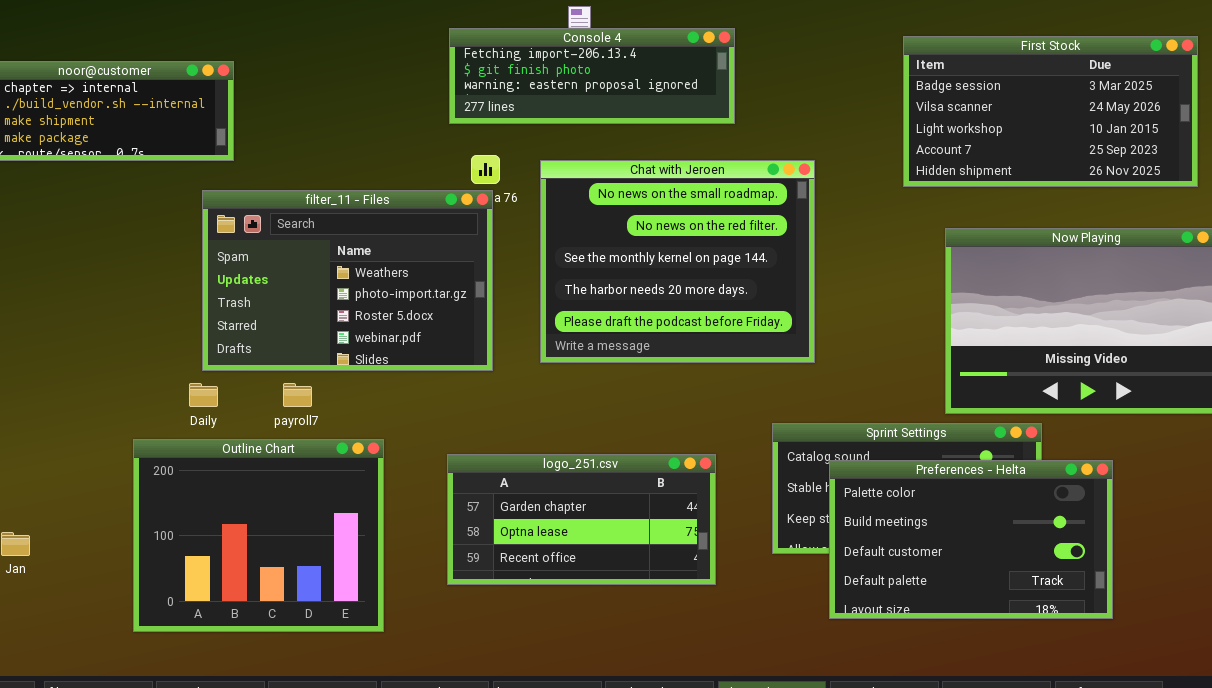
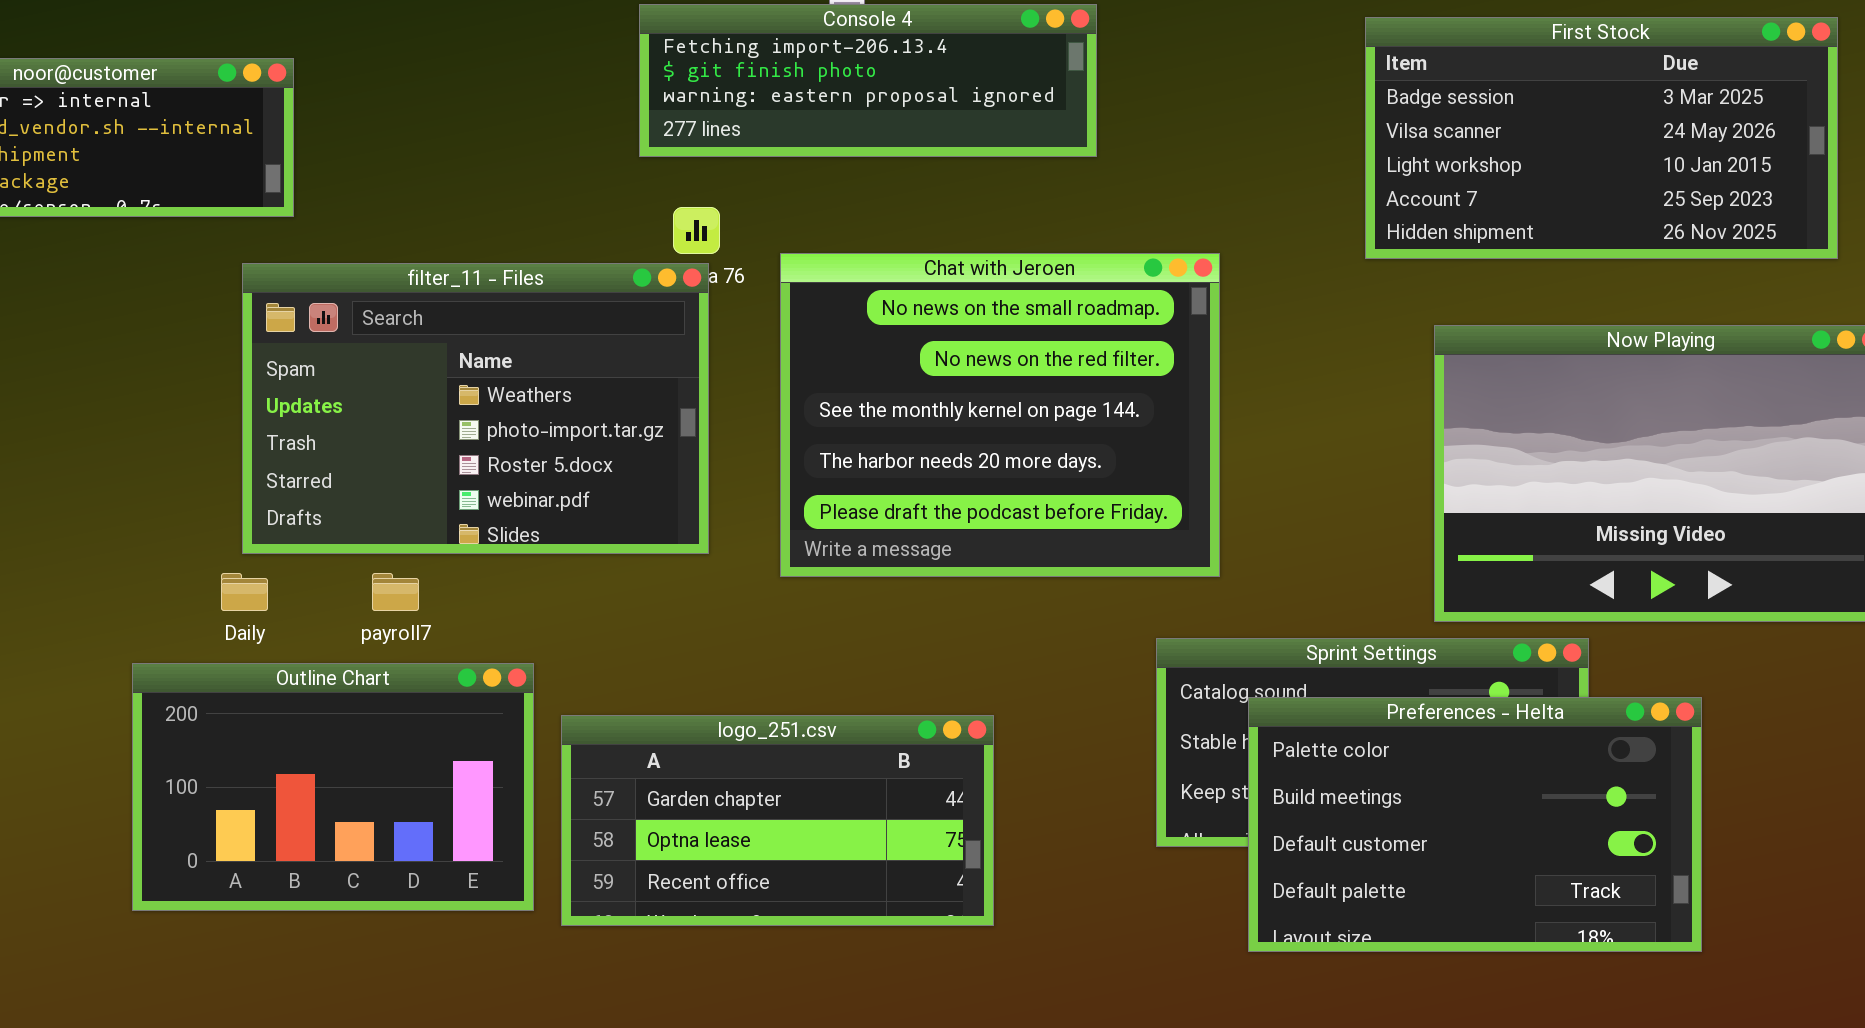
Chat with Jeroen: [540,160,815,363] -> [780,253,1220,577], moved
Outline Chart: [133,439,384,632] -> [132,663,534,911], resized
logo_251.csv: [447,454,716,585] -> [561,715,994,926], moved

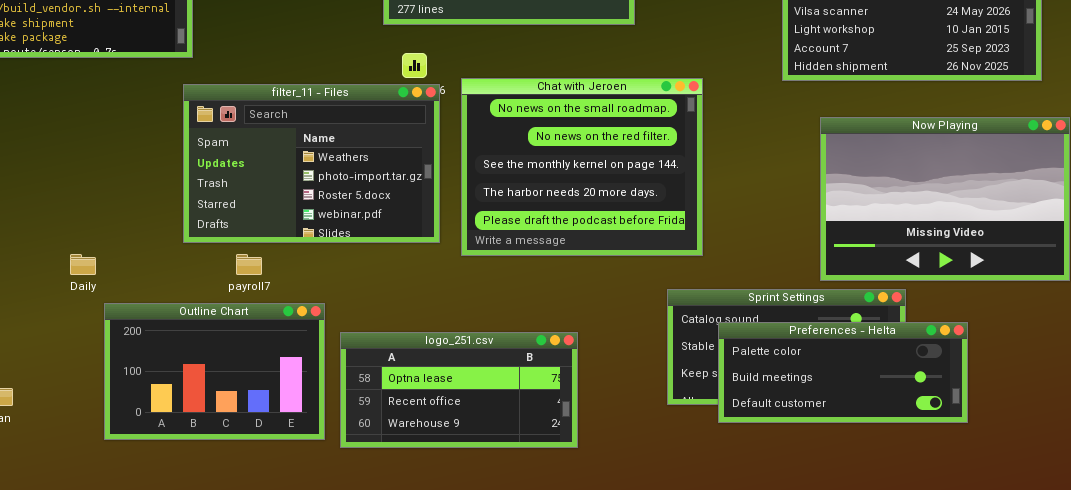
filter_11 - Files: [242,263,709,554] -> [183,84,440,243], moved
Daily: [221,573,268,611] -> [70,254,96,275], moved
Preferences - Helta: [1248,697,1702,952] -> [718,322,968,423], resized
logo_251.csv: [561,715,994,926] -> [340,332,578,448], scrolled down 1 row

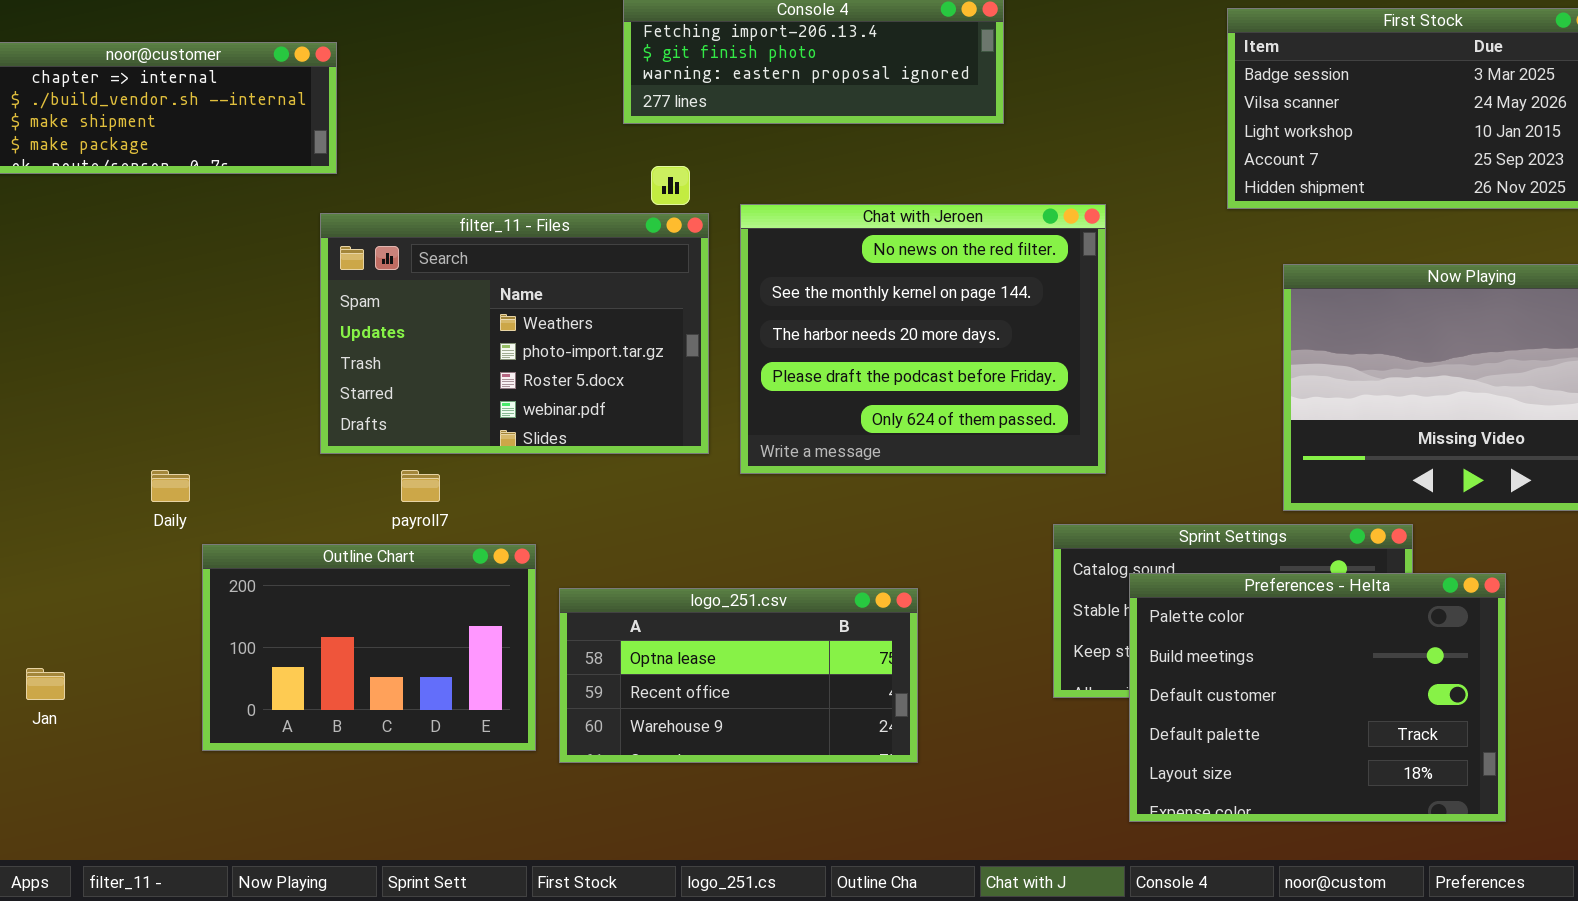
Chat with Jeroen: [461,78,703,256] -> [740,204,1106,474], scrolled down 1 row
Preferences - Helta: [718,322,968,423] -> [1129,573,1506,822], resized

